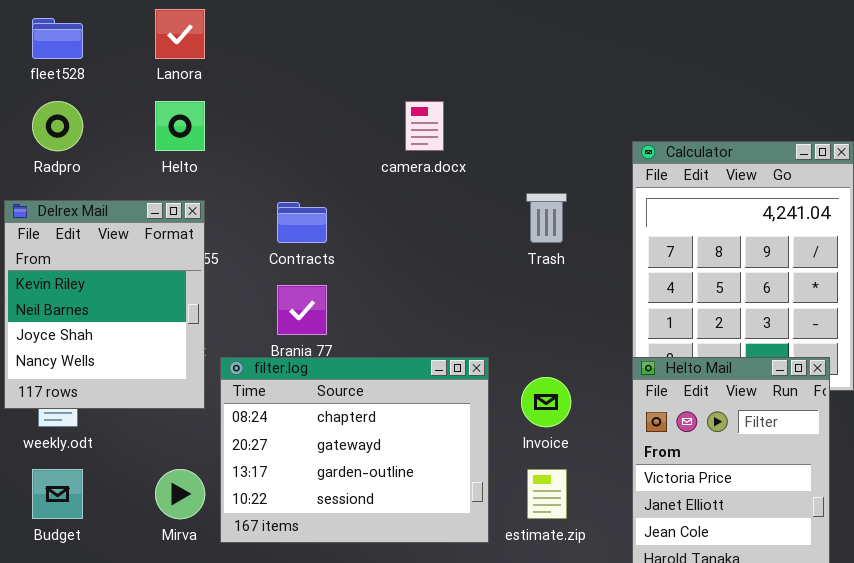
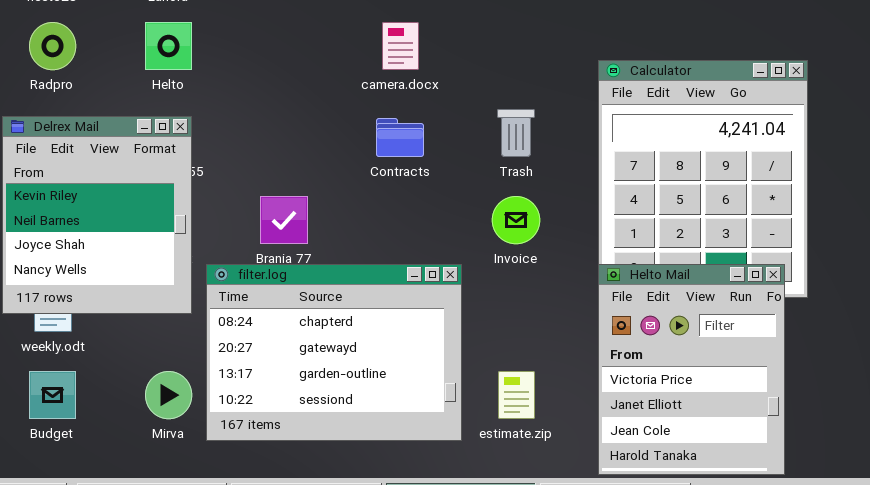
Contracts: [277,202,327,243] -> [376,118,424,157], moved
Invoice: [521,377,571,427] -> [492,196,540,244], moved

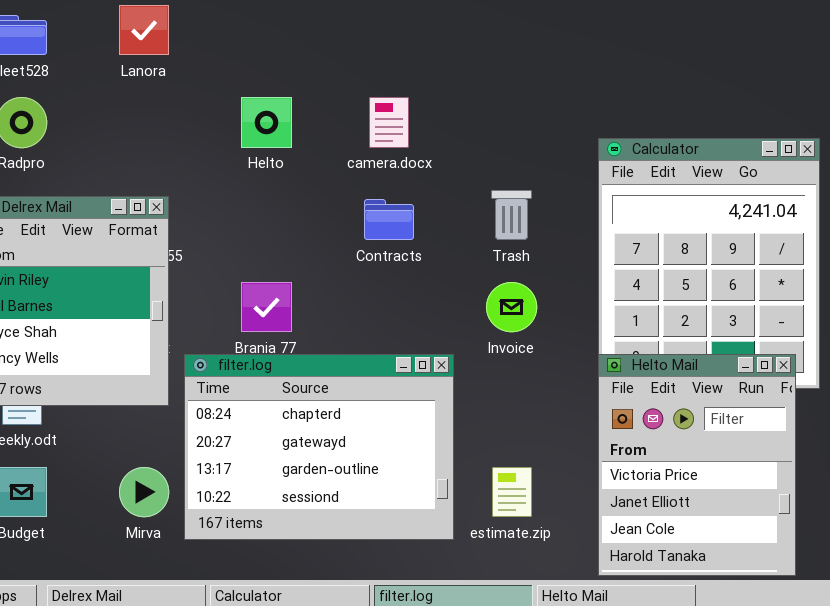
Helto: [145,22,192,70] -> [241,97,292,148], moved

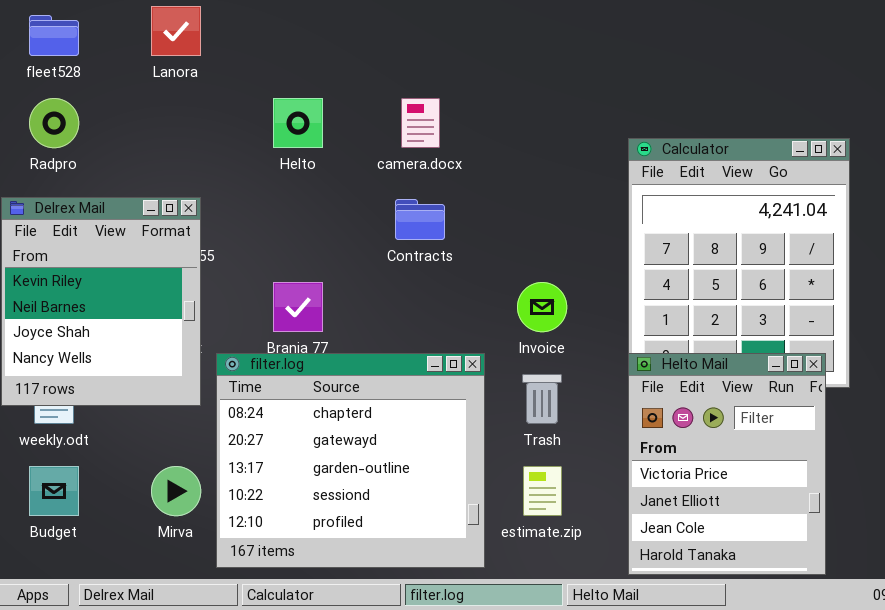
Trash: [491,190,532,240] -> [522,374,562,424], moved
filter.log: [184,354,454,540] -> [216,353,485,568], resized

